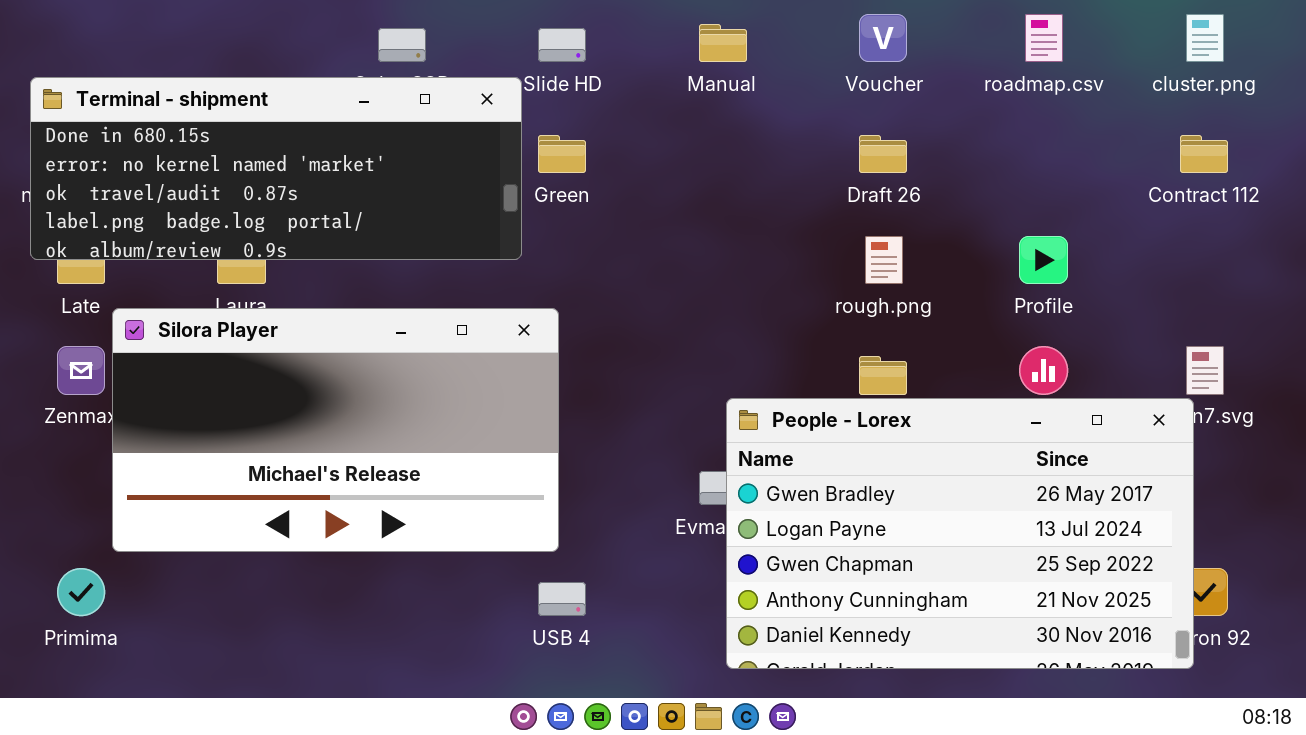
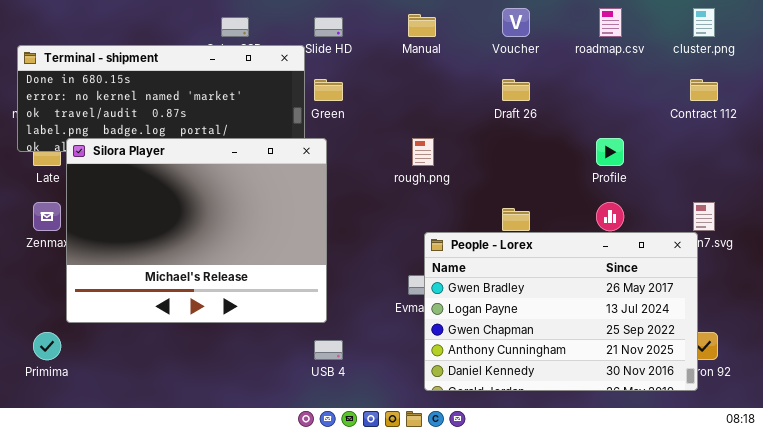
rough.png: [865,236,903,284] -> [412,138,434,166], moved
Silora Player: [112,308,559,552] -> [66,138,327,323], resized

